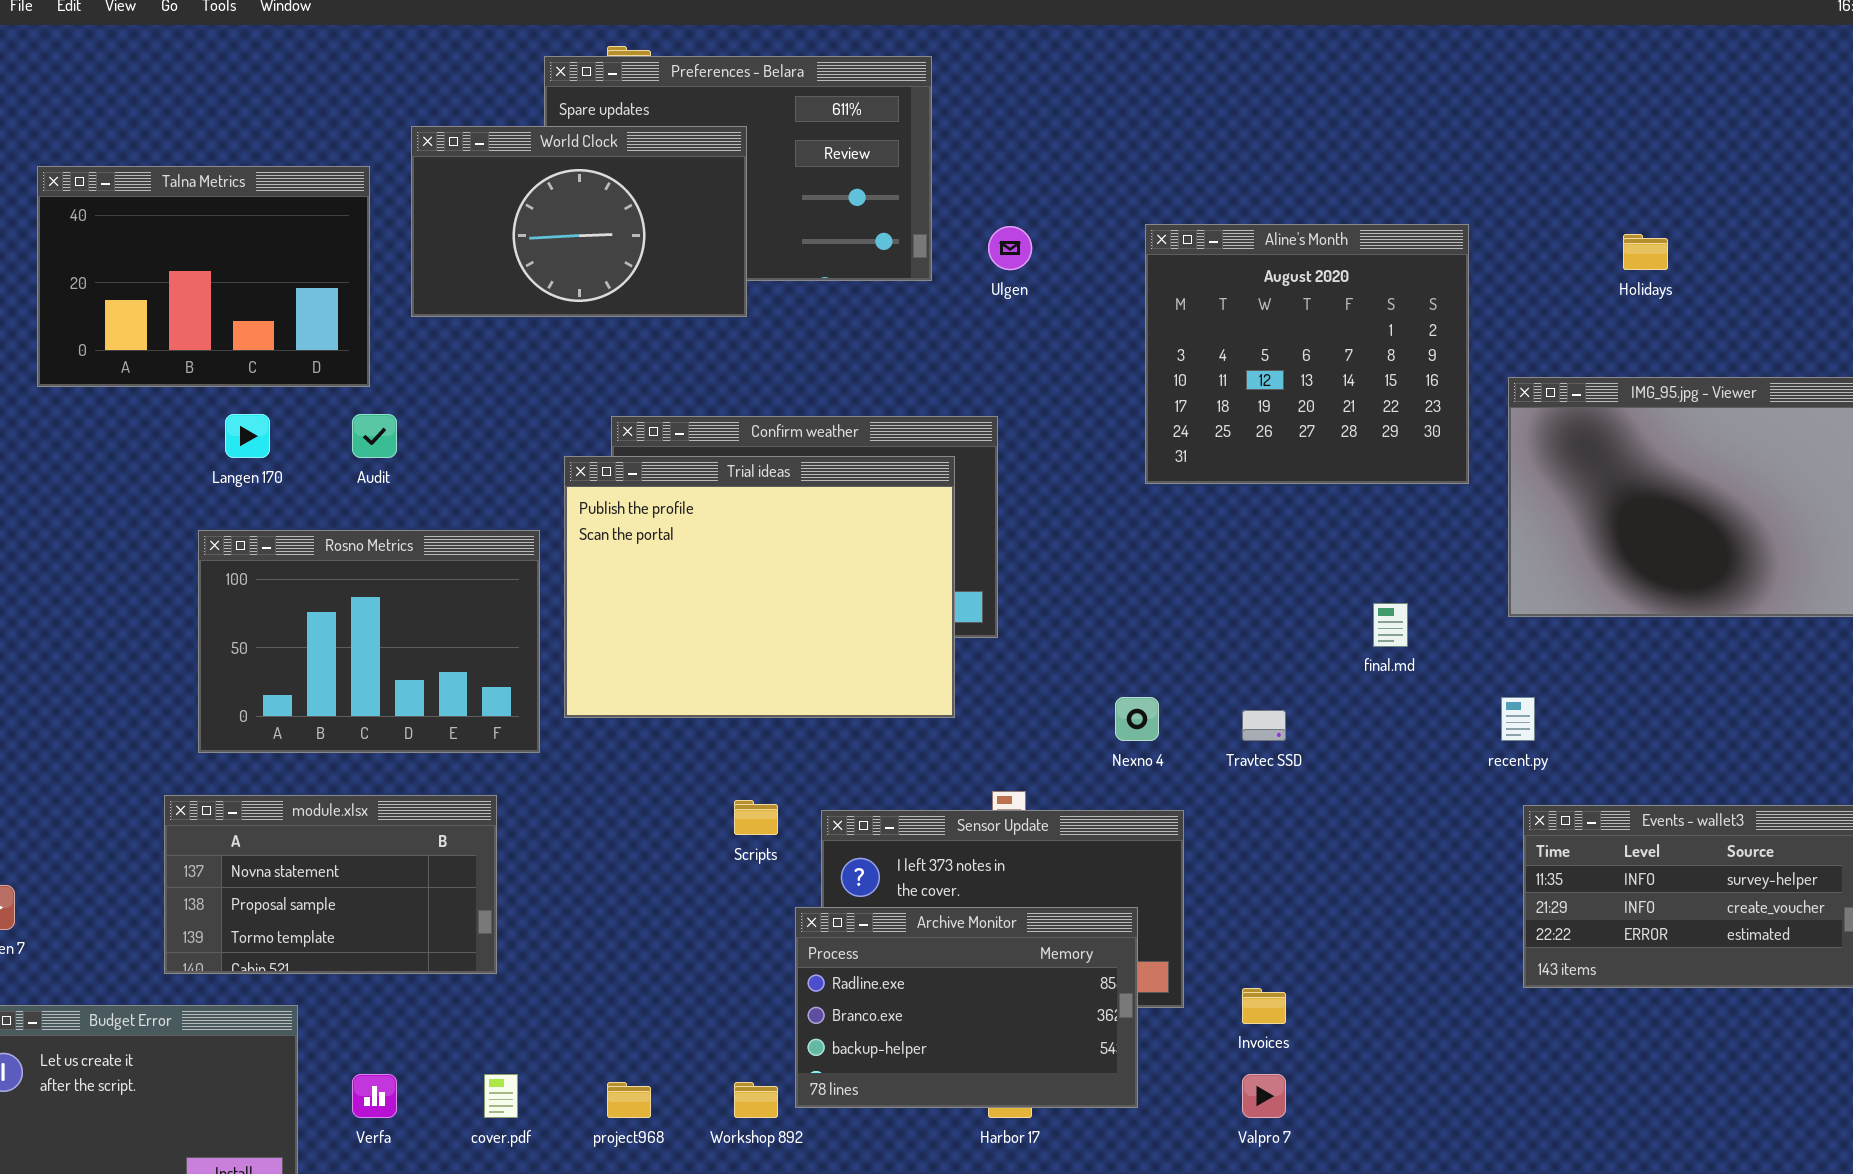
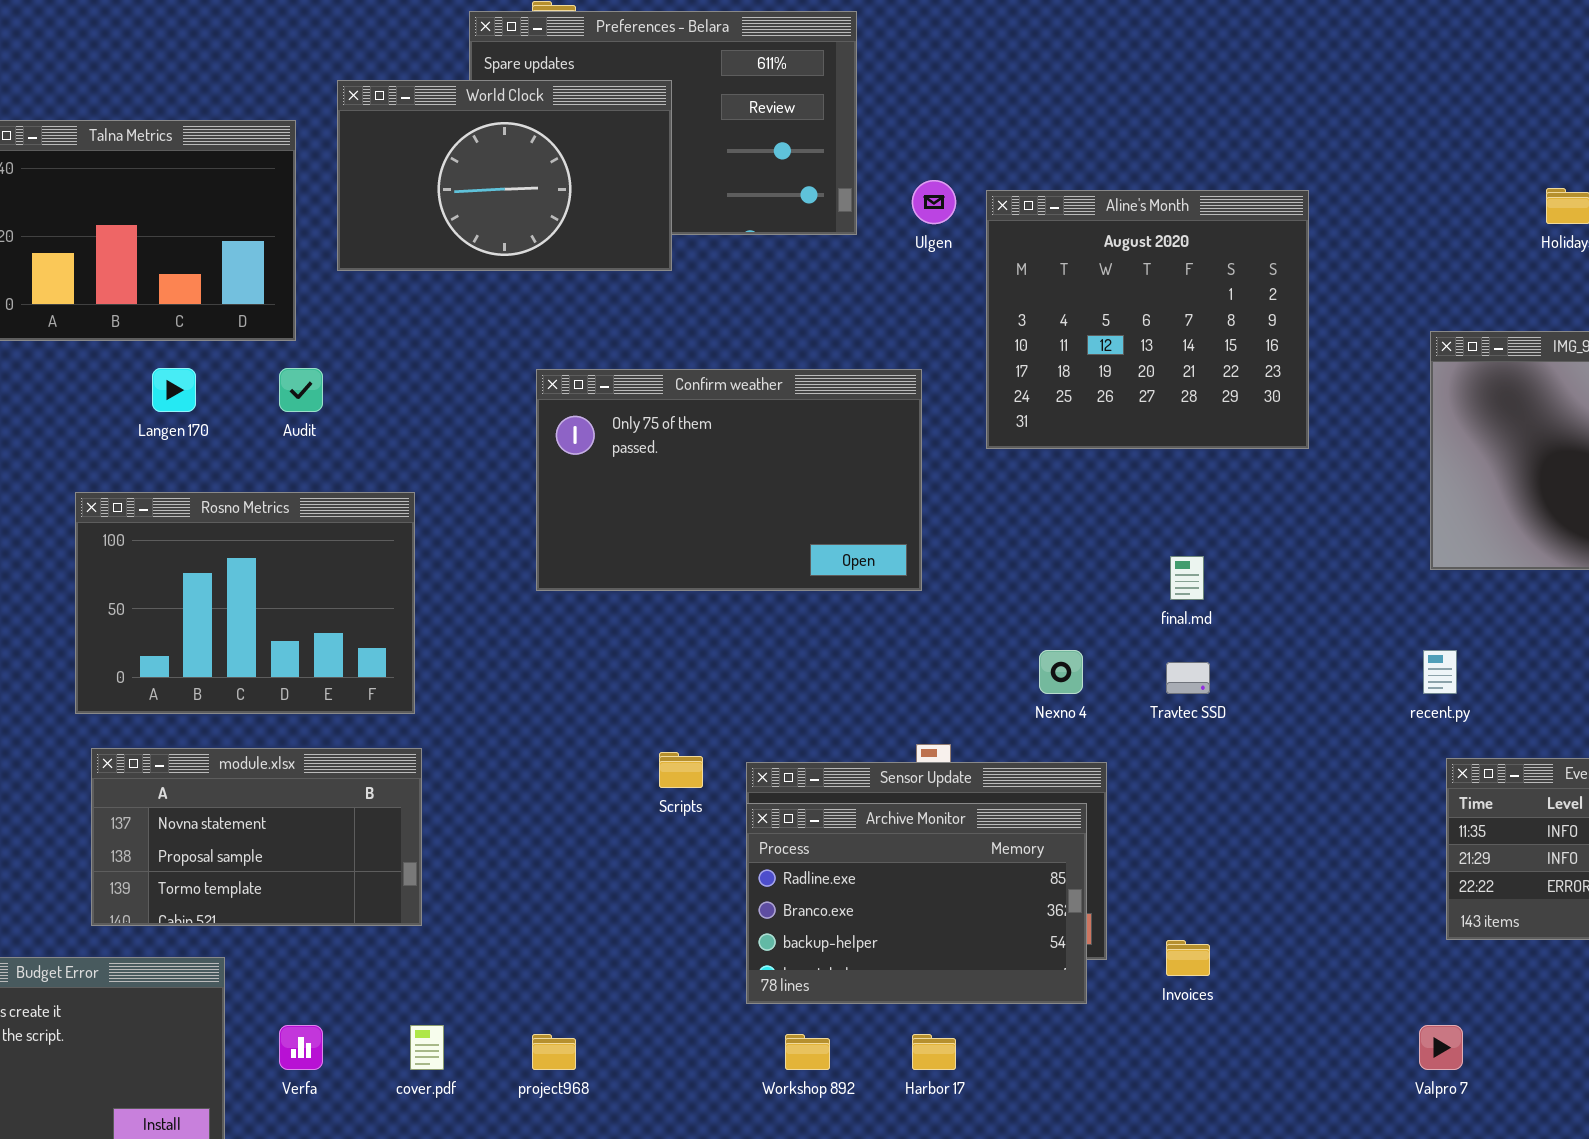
Aline's Month: [1145,224,1469,484] -> [986,190,1309,449], moved
Trial ideas: [564,456,955,718] -> none, closed
Rosno Metrics: [198,530,540,753] -> [75,492,415,714], moved
final.md: [1373,603,1408,647] -> [1170,556,1204,600], moved
Archive Monitor: [795,907,1138,1108] -> [746,803,1087,1004], moved
Valpro 7: [1242,1074,1286,1118] -> [1419,1025,1463,1070], moved
Workshop 892: [734,1082,778,1118] -> [785,1034,830,1070], moved

